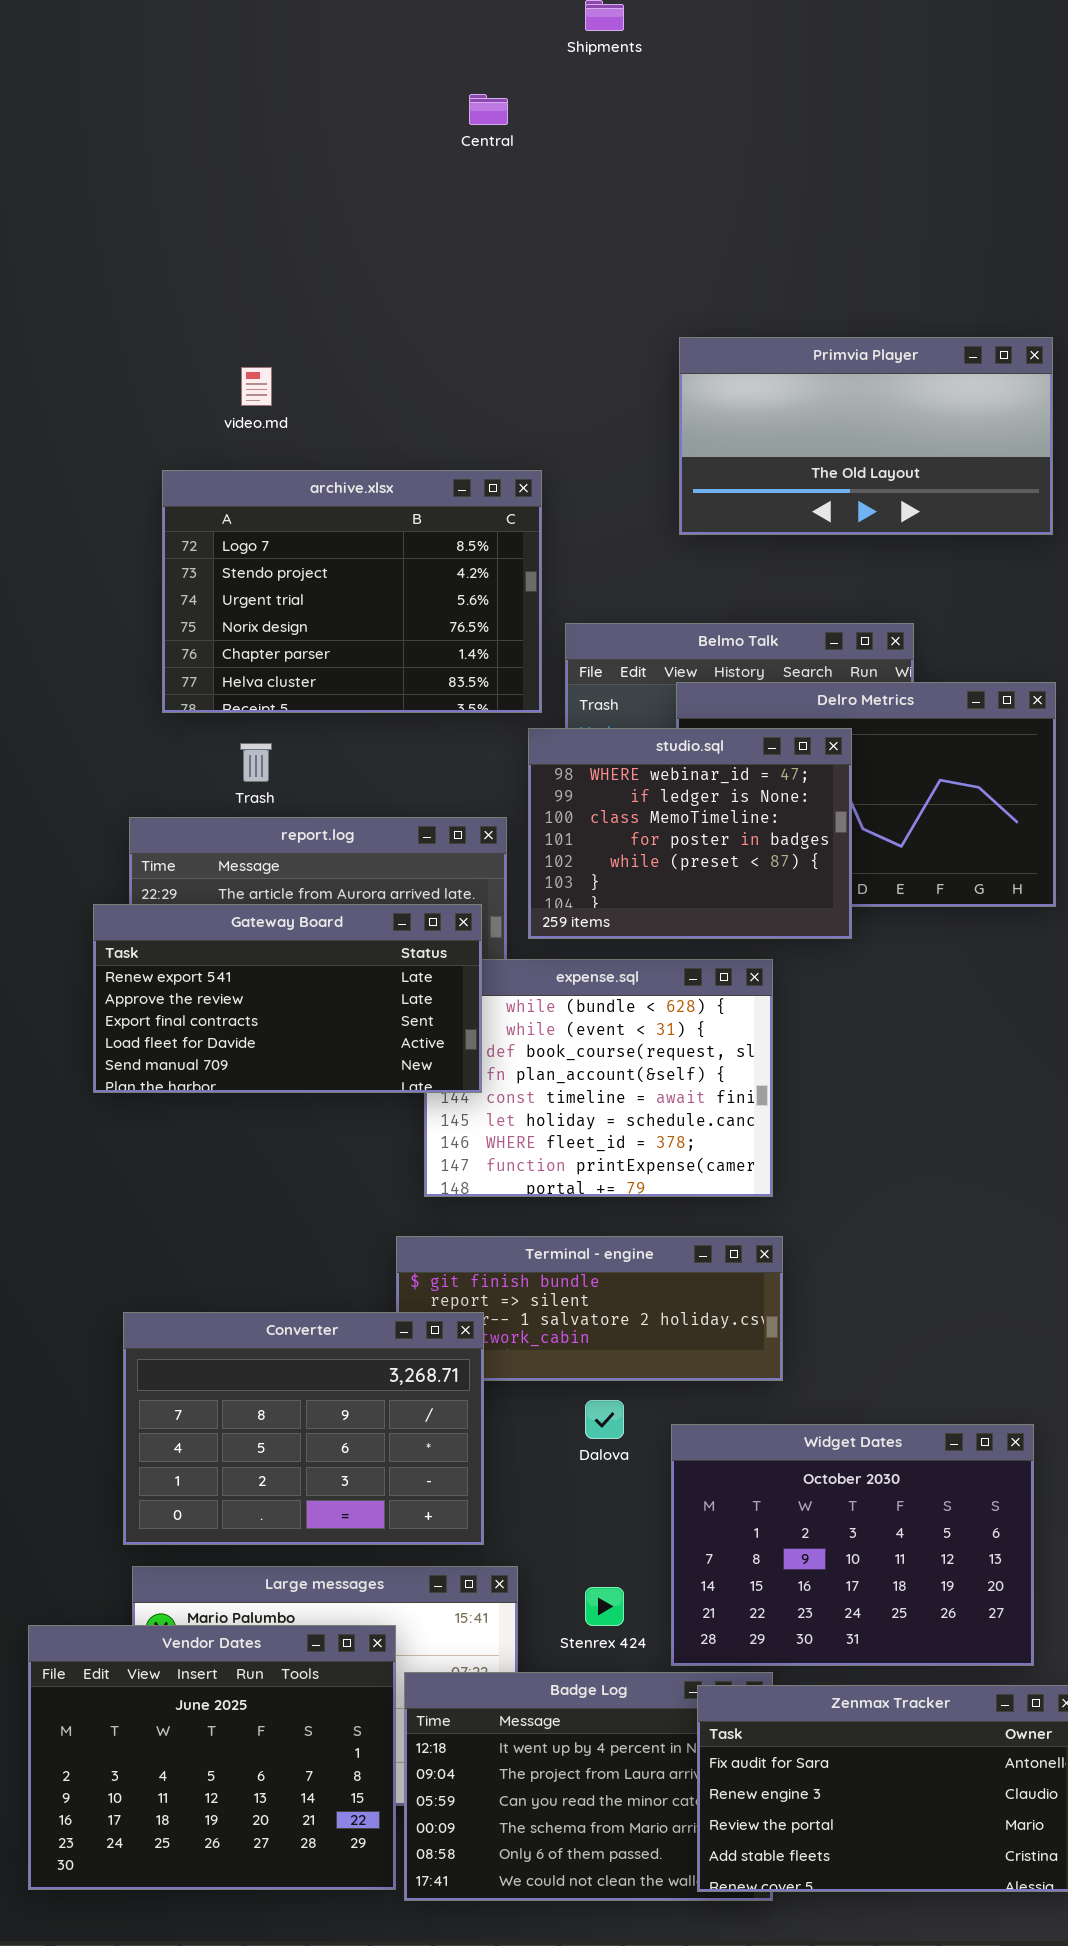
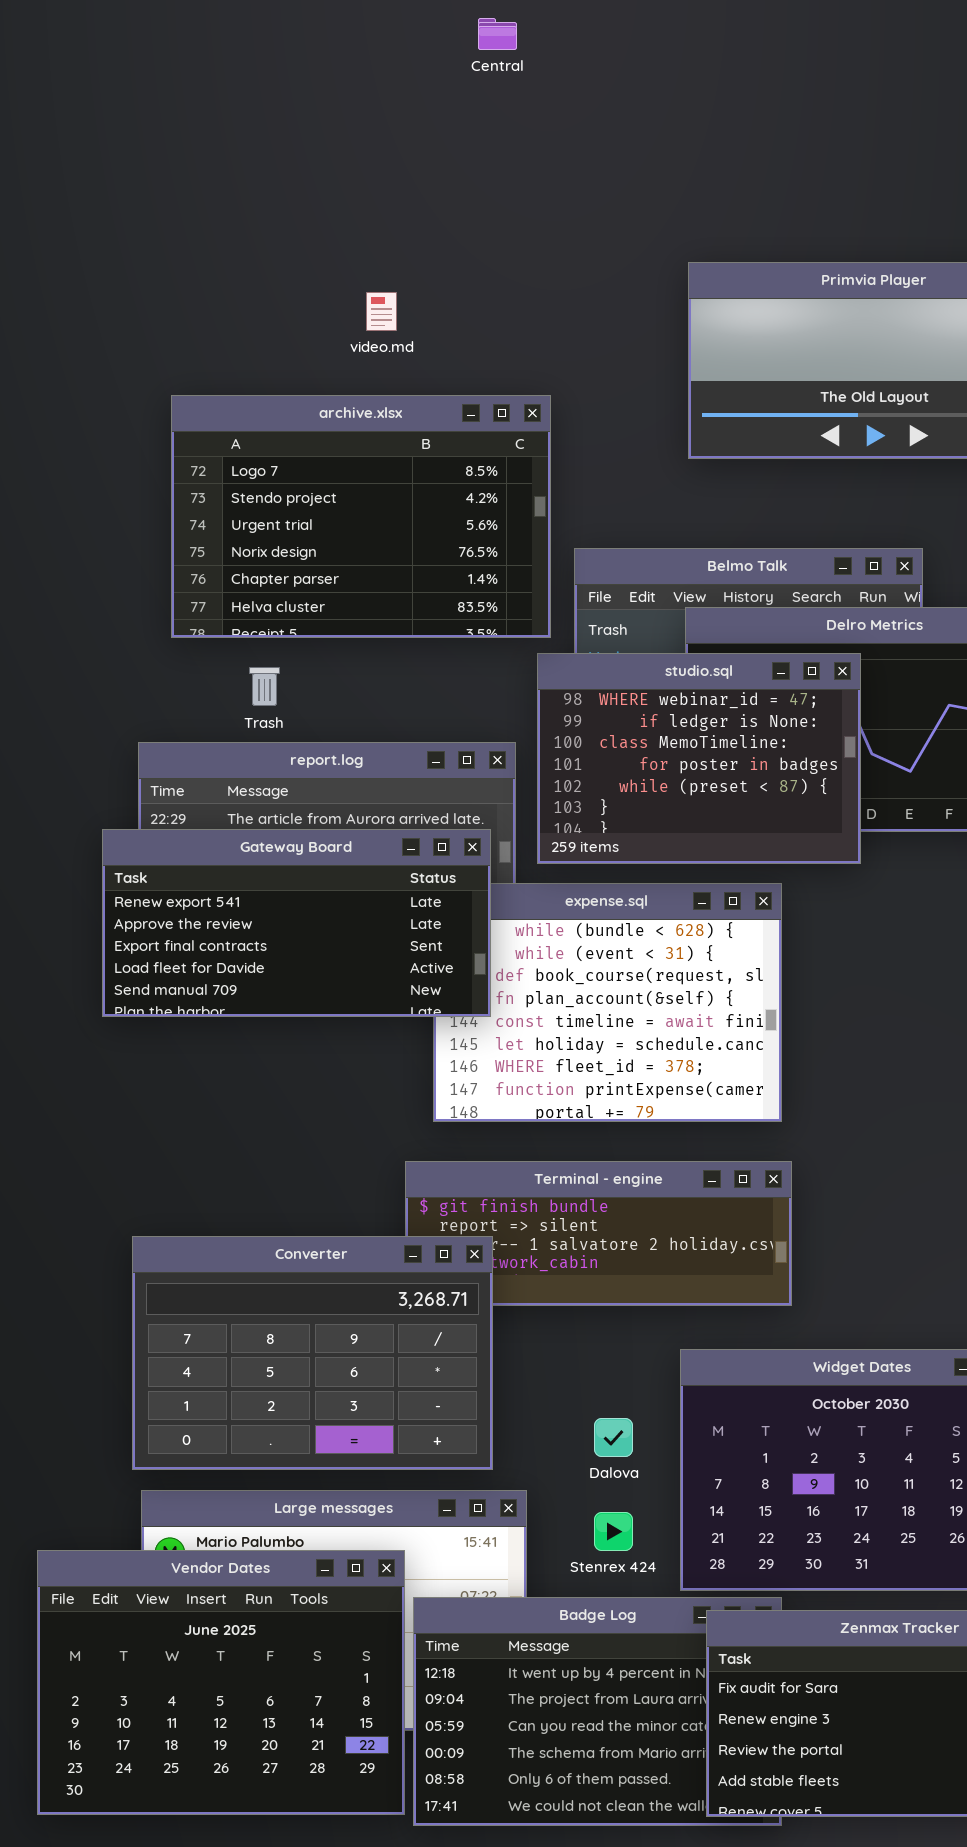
video.md: [241,367,272,406] -> [366,292,397,331], moved
Dalova: [585,1400,624,1439] -> [594,1418,633,1457], moved

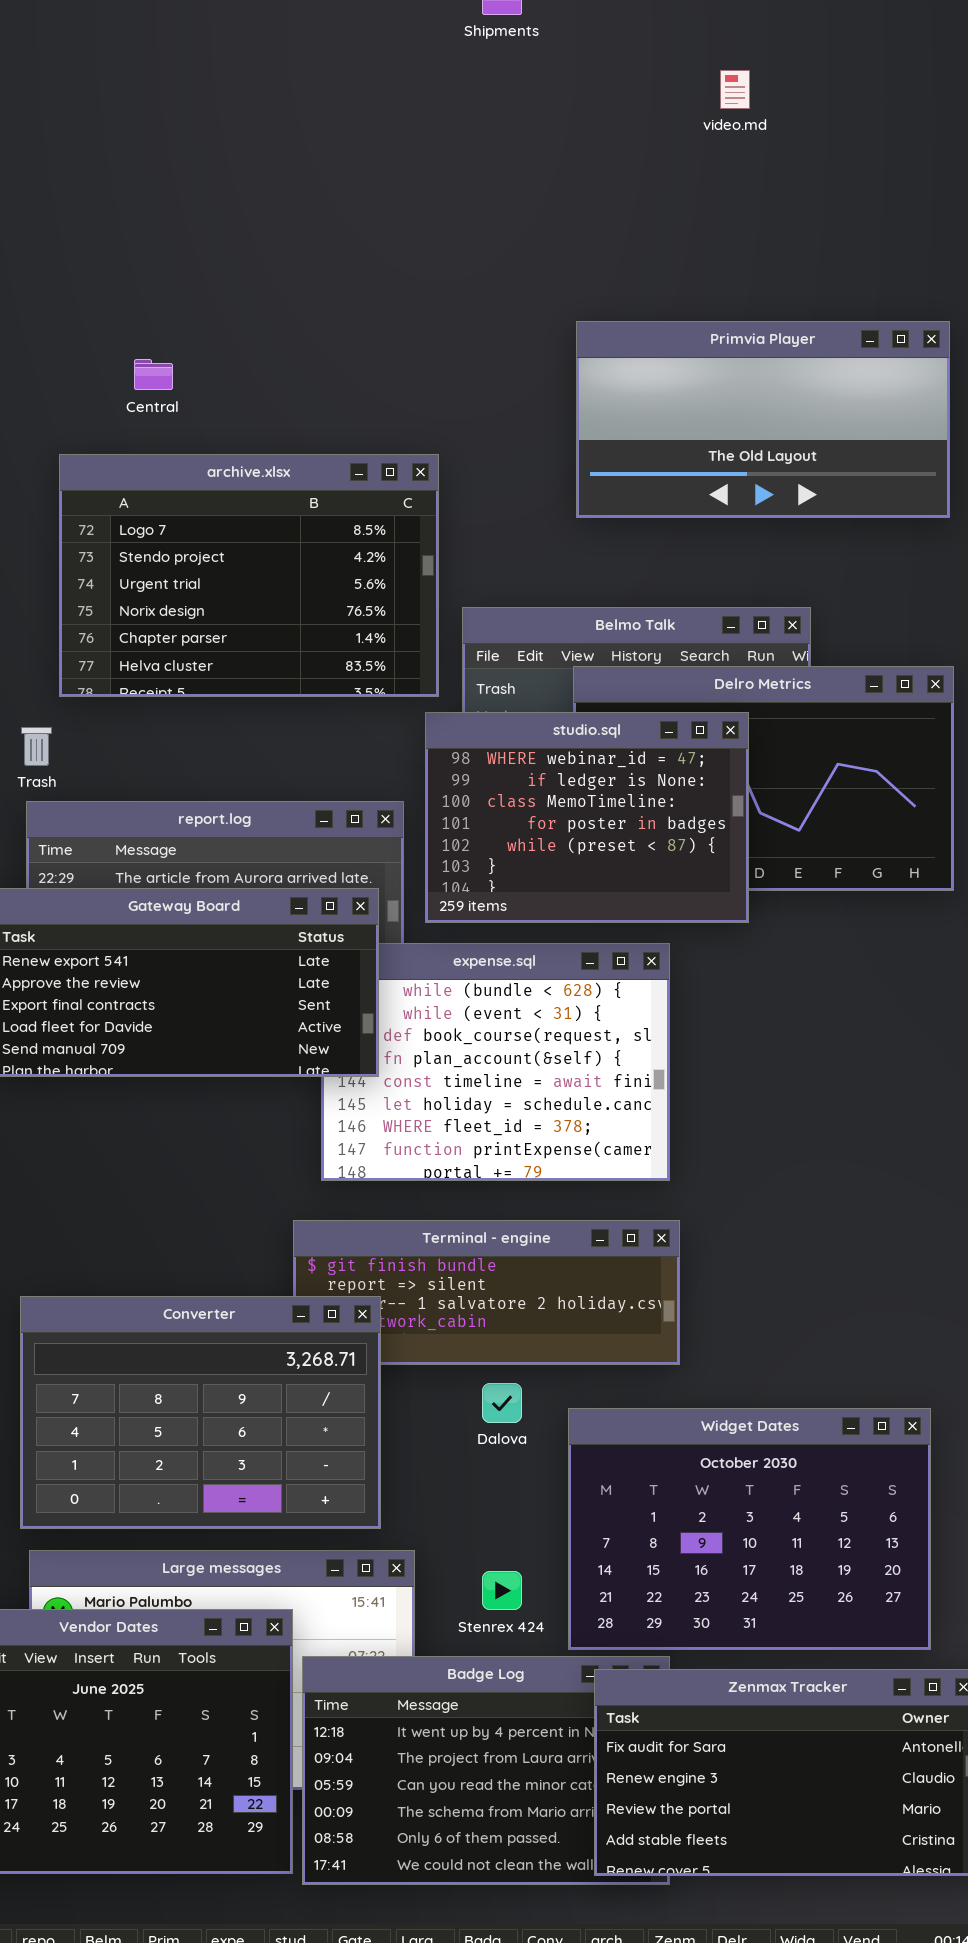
Central: [478,18,517,50] -> [134,359,173,390], moved
video.md: [366,292,397,331] -> [720,70,750,109], moved
Trash: [249,667,280,706] -> [21,727,52,766], moved
Dalova: [594,1418,633,1457] -> [482,1383,522,1423], moved

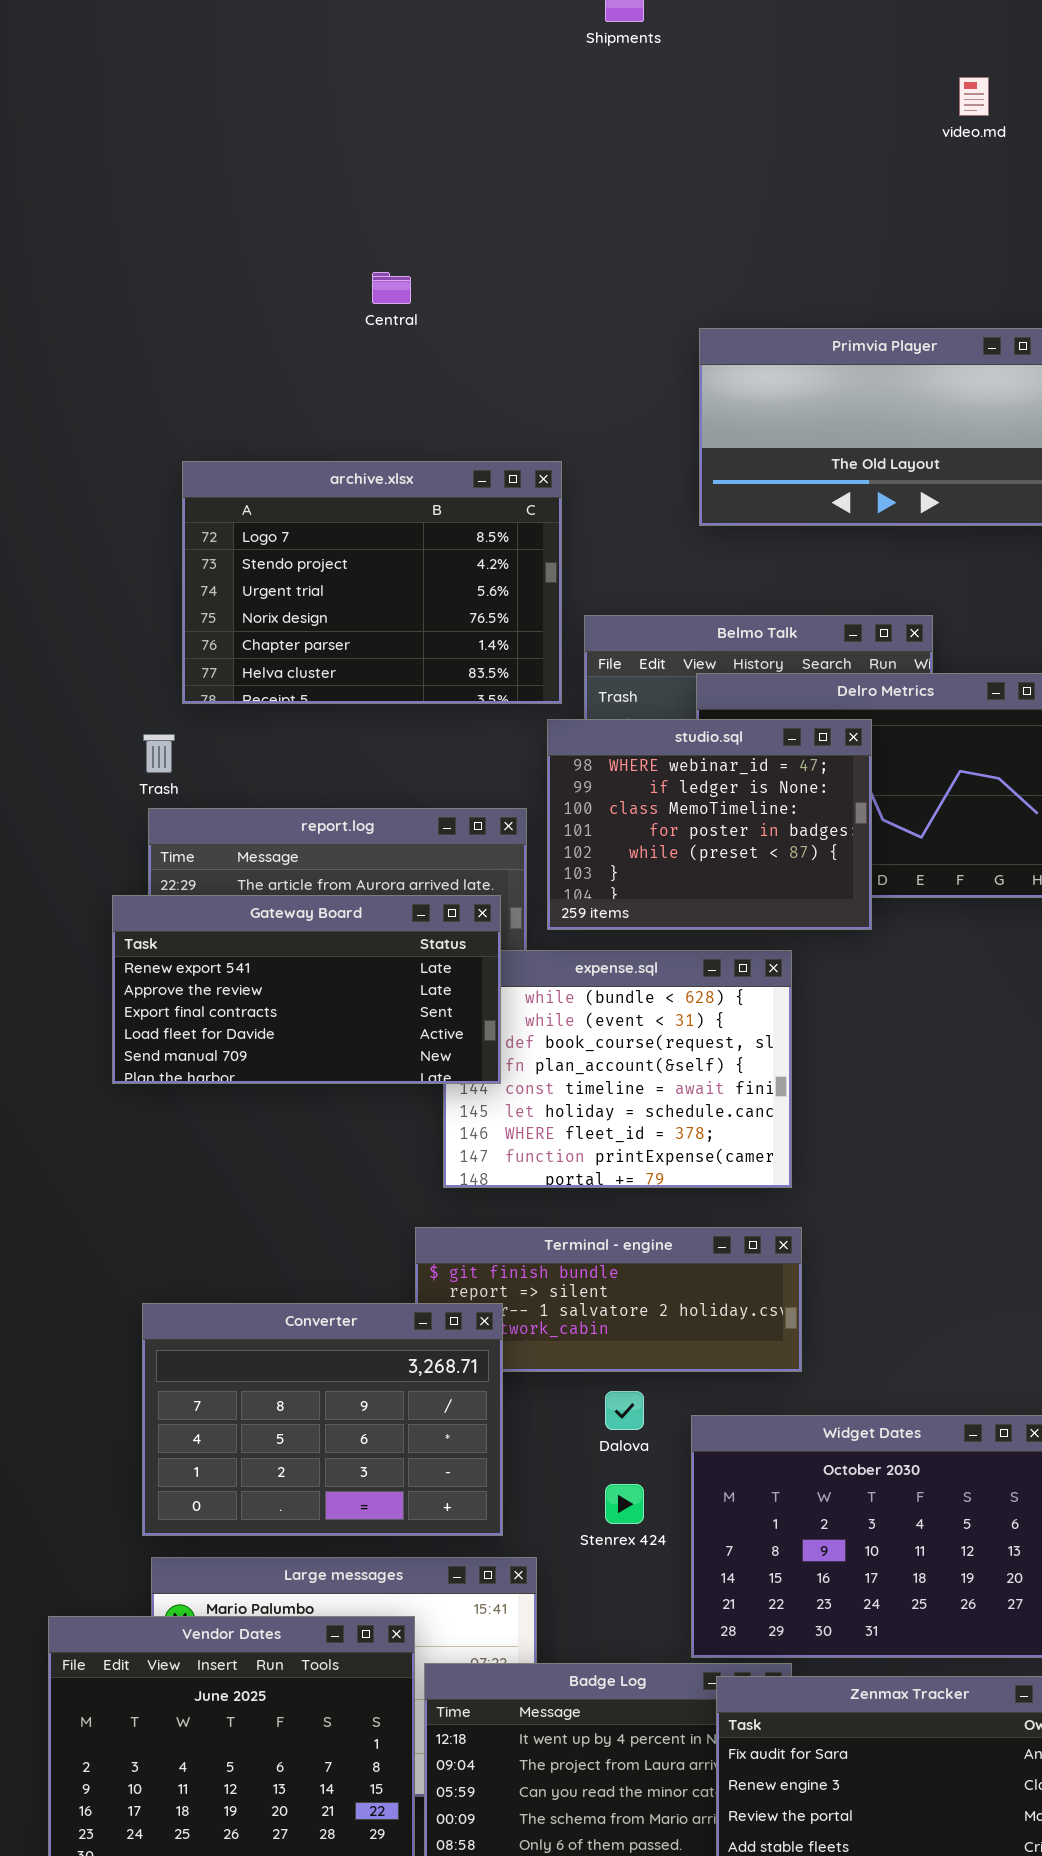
video.md: [720,70,750,109] -> [959,77,989,116], moved
Central: [134,359,173,390] -> [372,272,411,304], moved
Stenrex 424: [482,1571,522,1610] -> [605,1484,644,1524], moved

